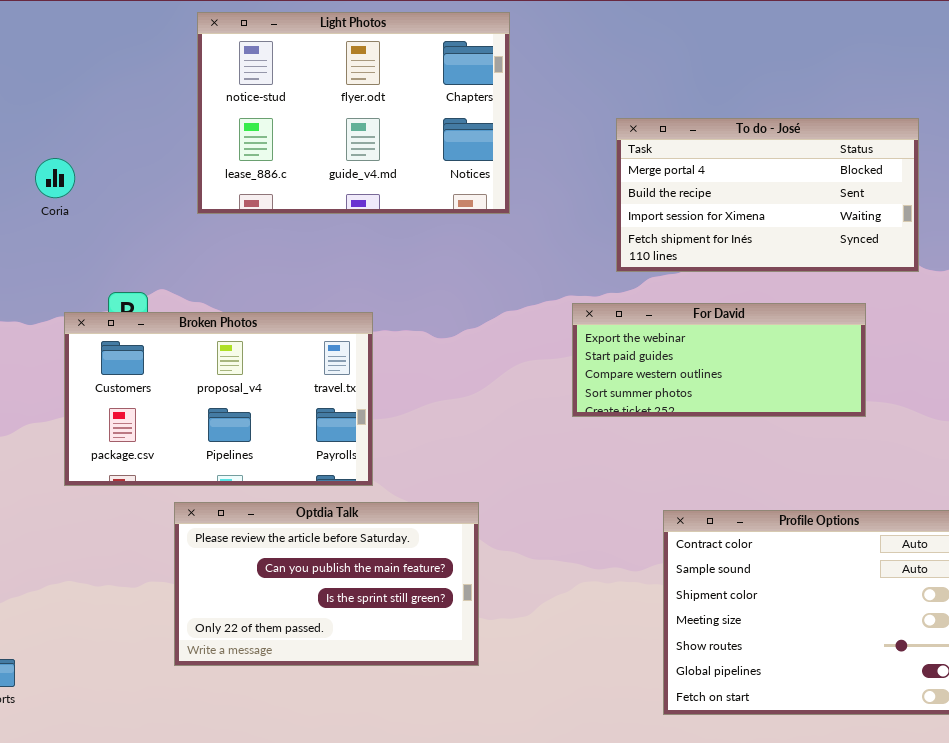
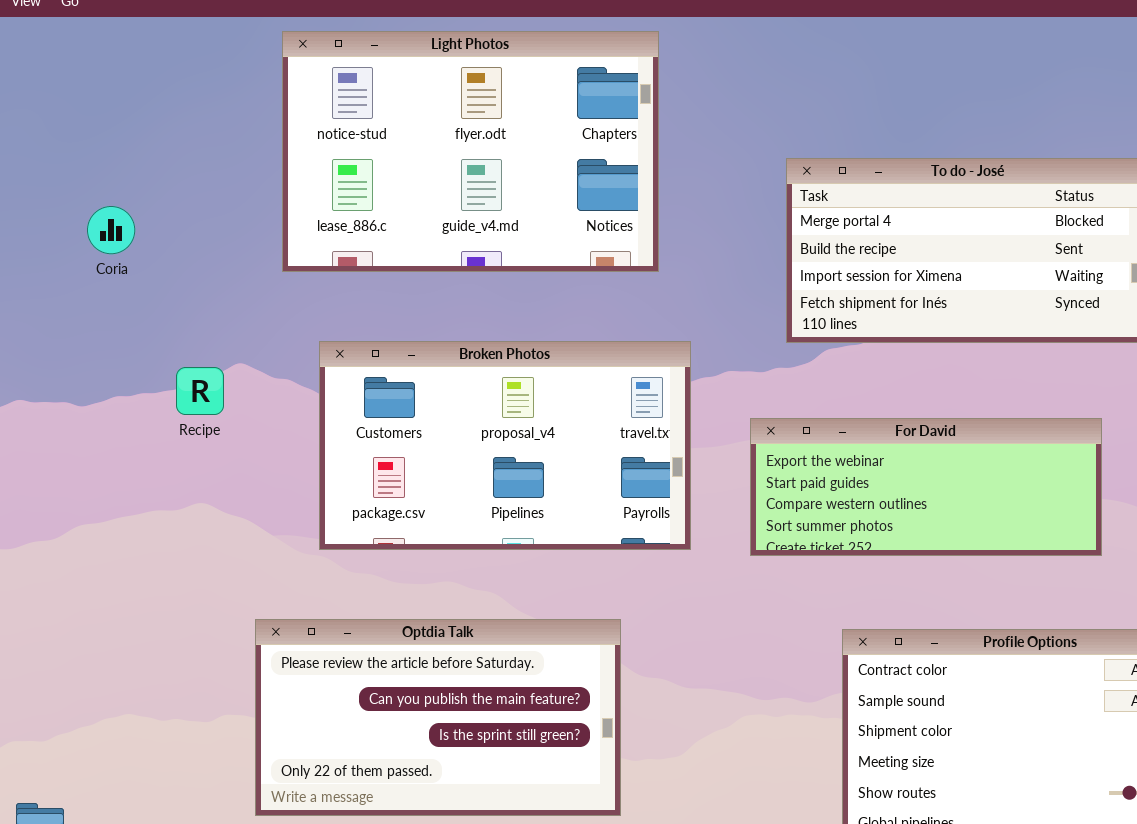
For David: [572,303,866,417] -> [750,418,1102,556], moved
Broken Photos: [64,312,373,486] -> [319,341,691,550], moved

